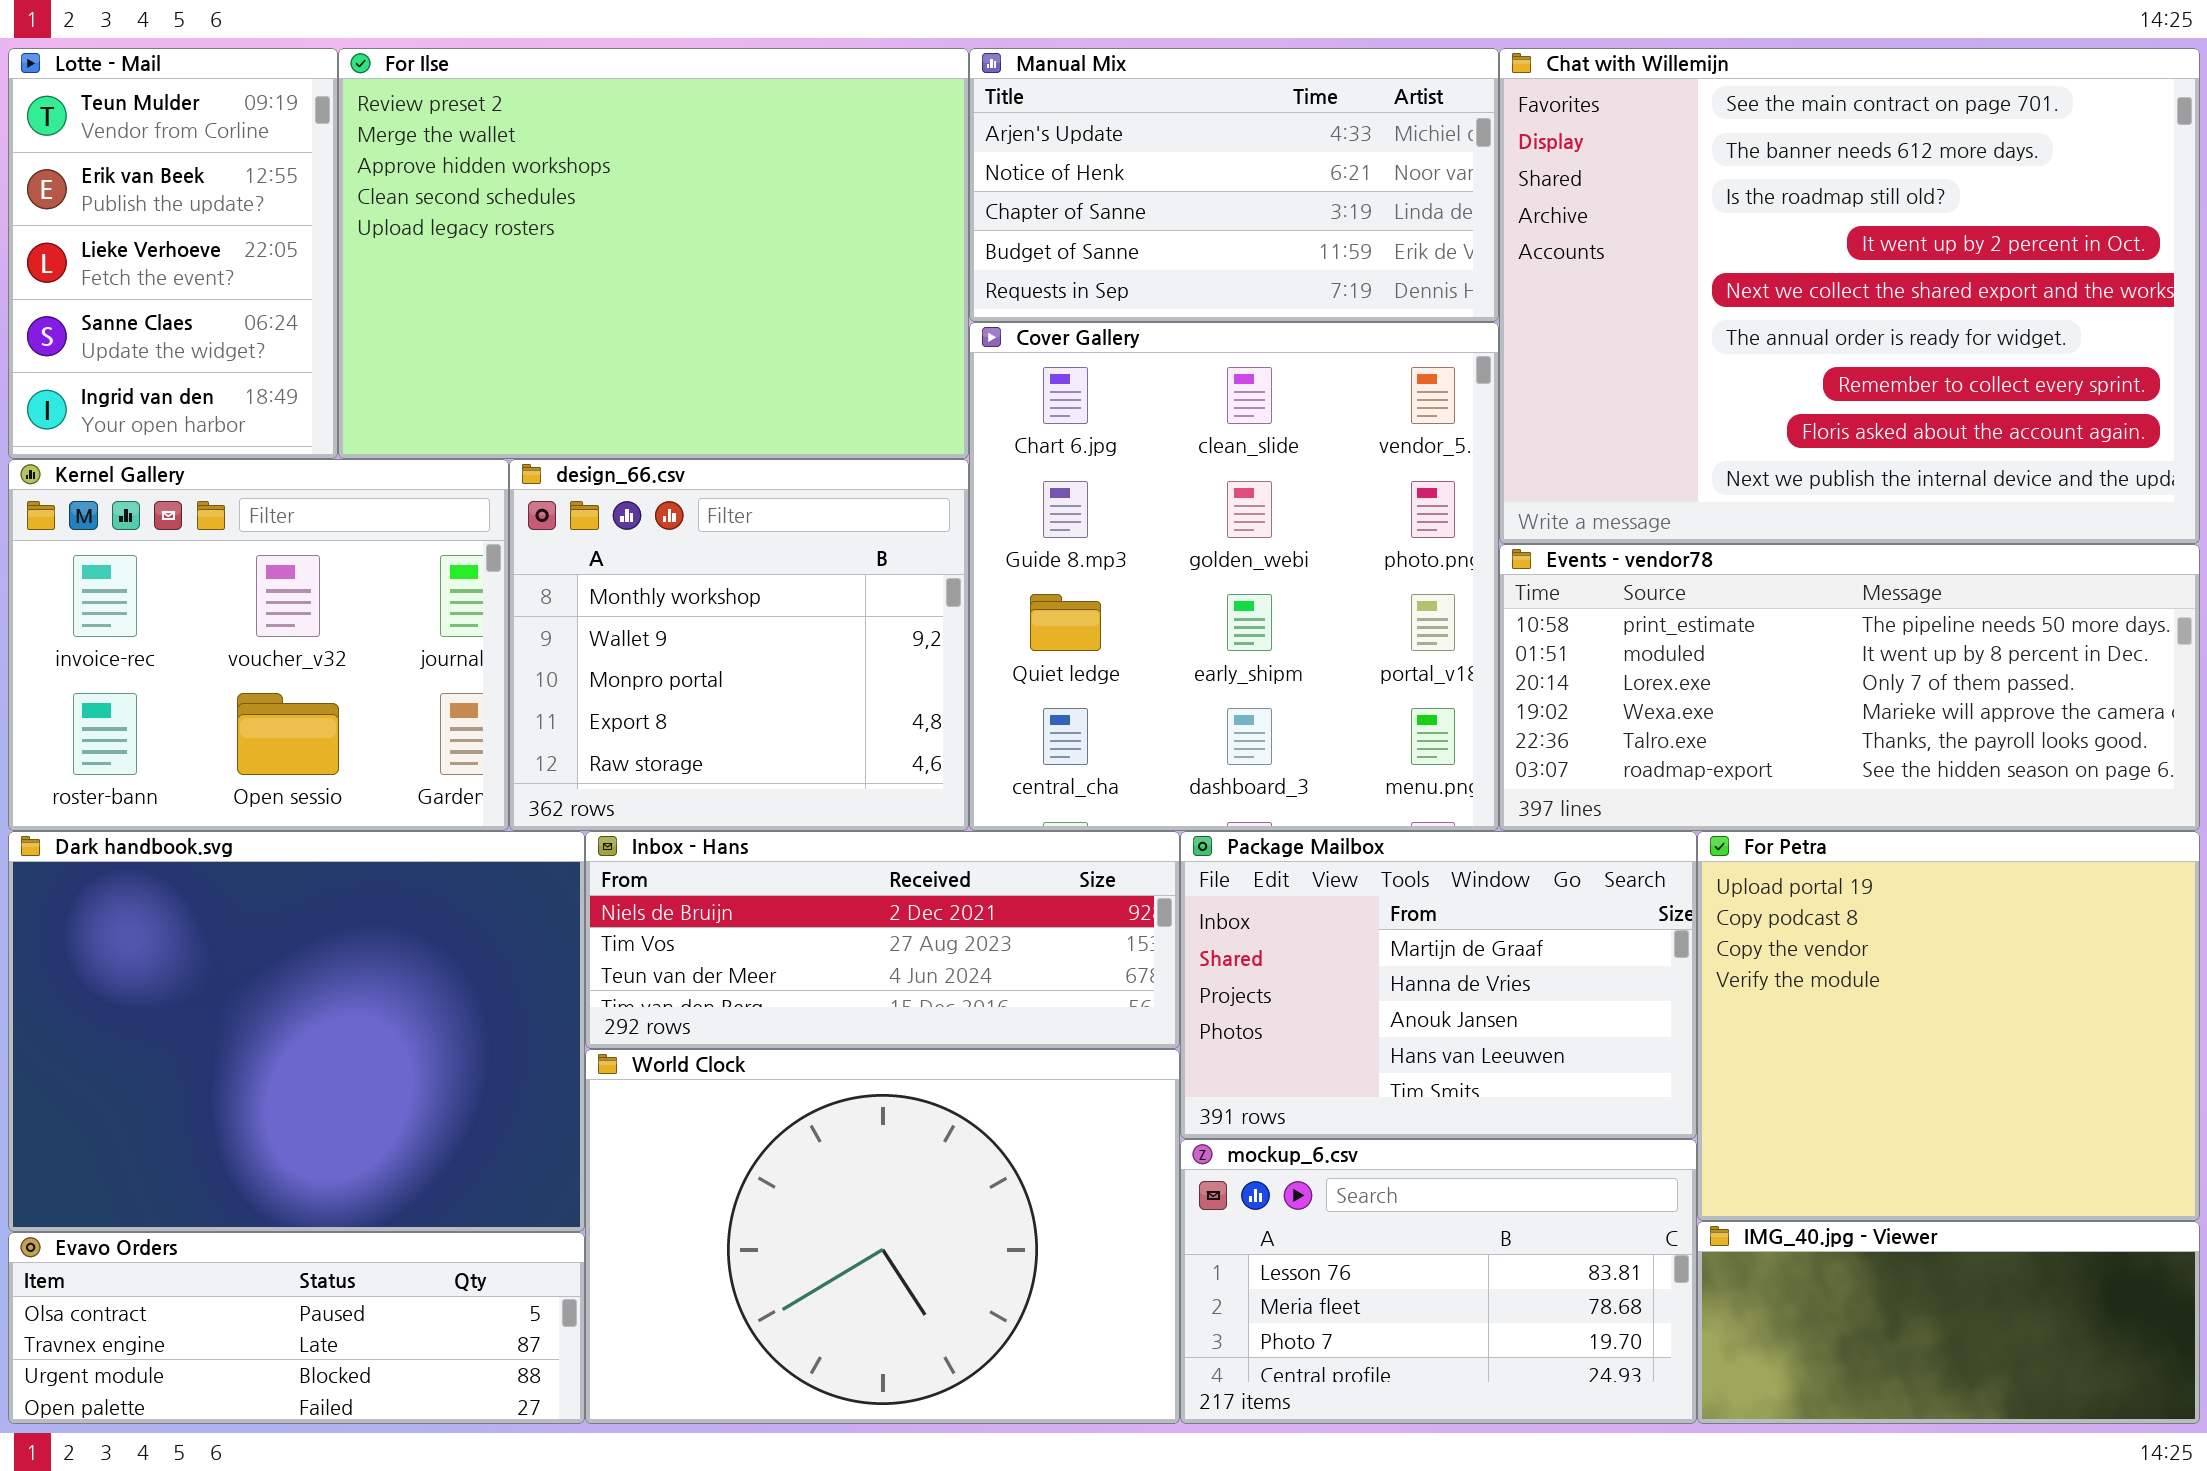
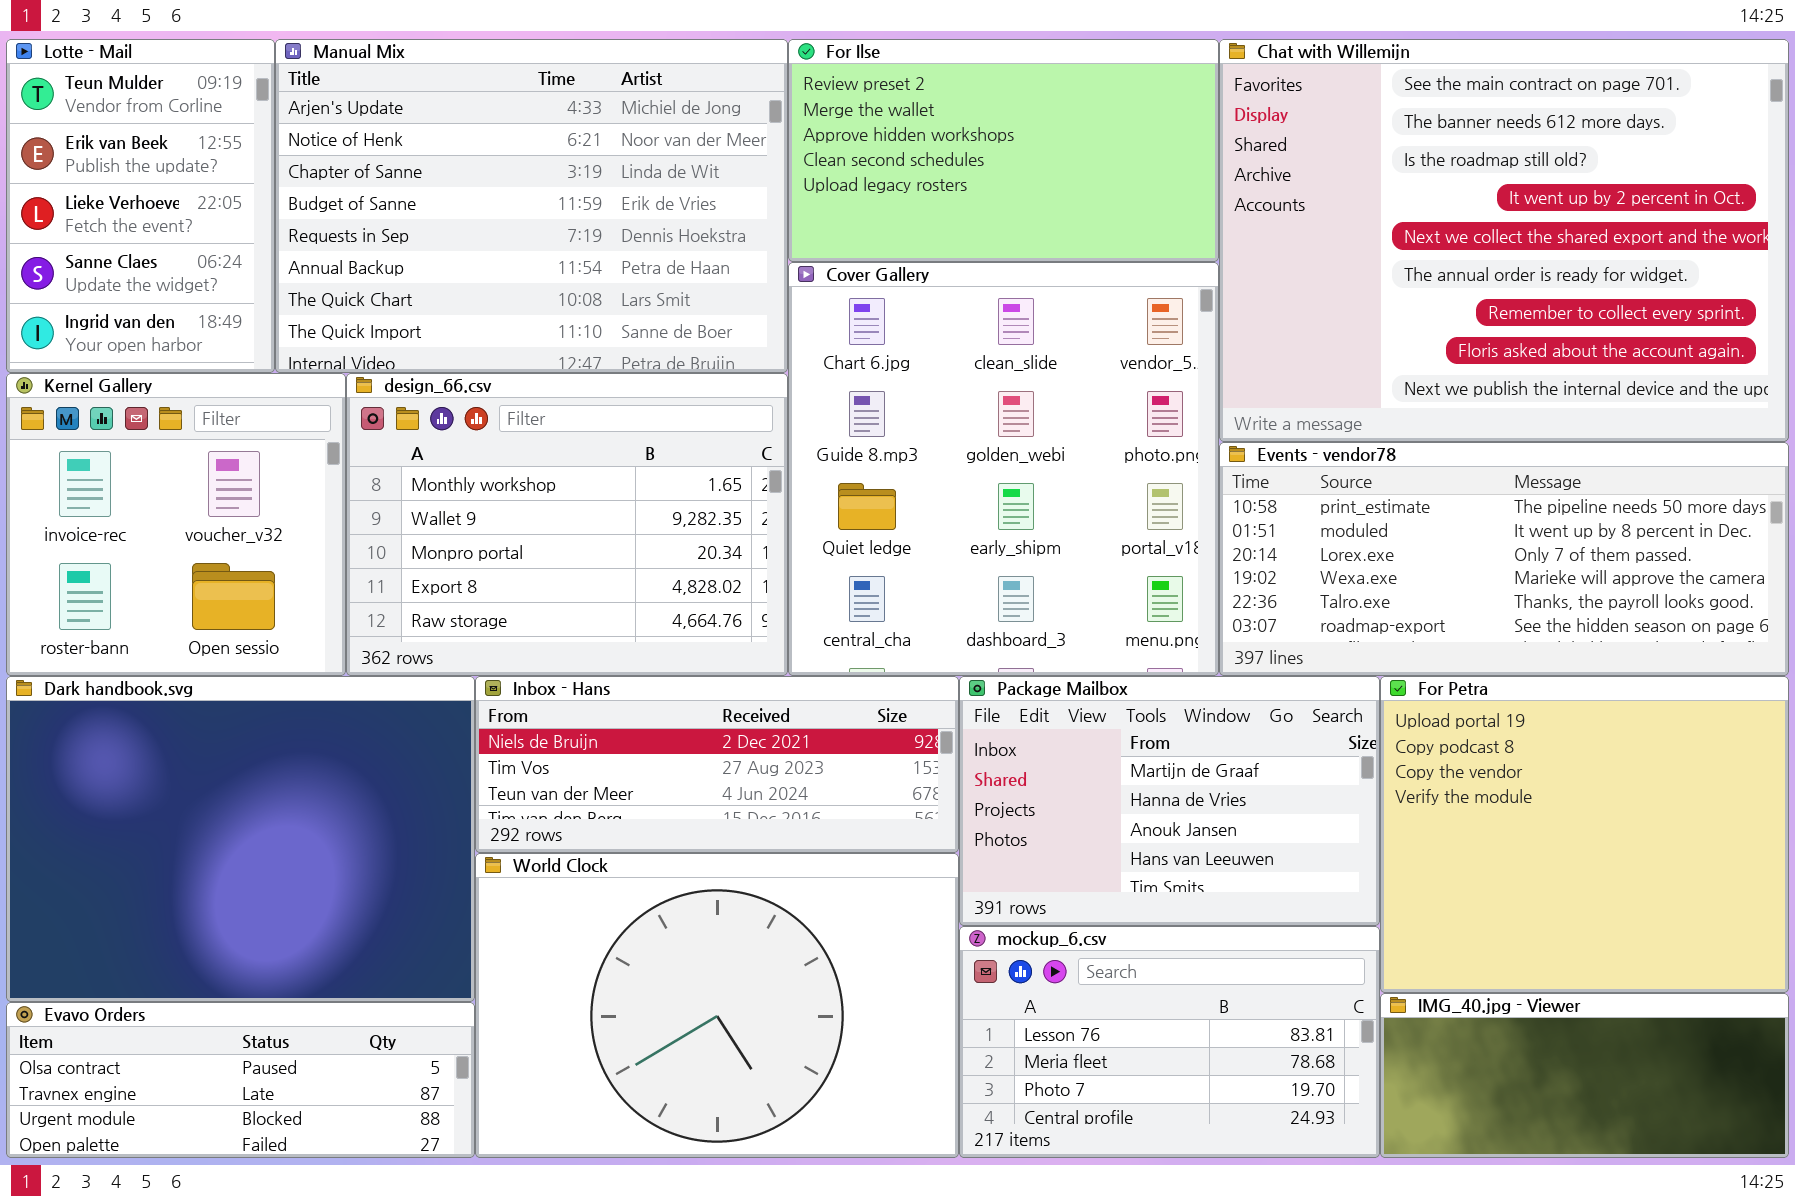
For Ilse: [338,48,969,459] -> [788,39,1219,262], moved, resized
Manual Mix: [969,48,1499,322] -> [275,39,788,373], moved, resized
Kernel Gallery: [8,459,509,831] -> [6,373,346,676], resized
design_66.csv: [509,459,969,831] -> [346,373,788,676], resized

